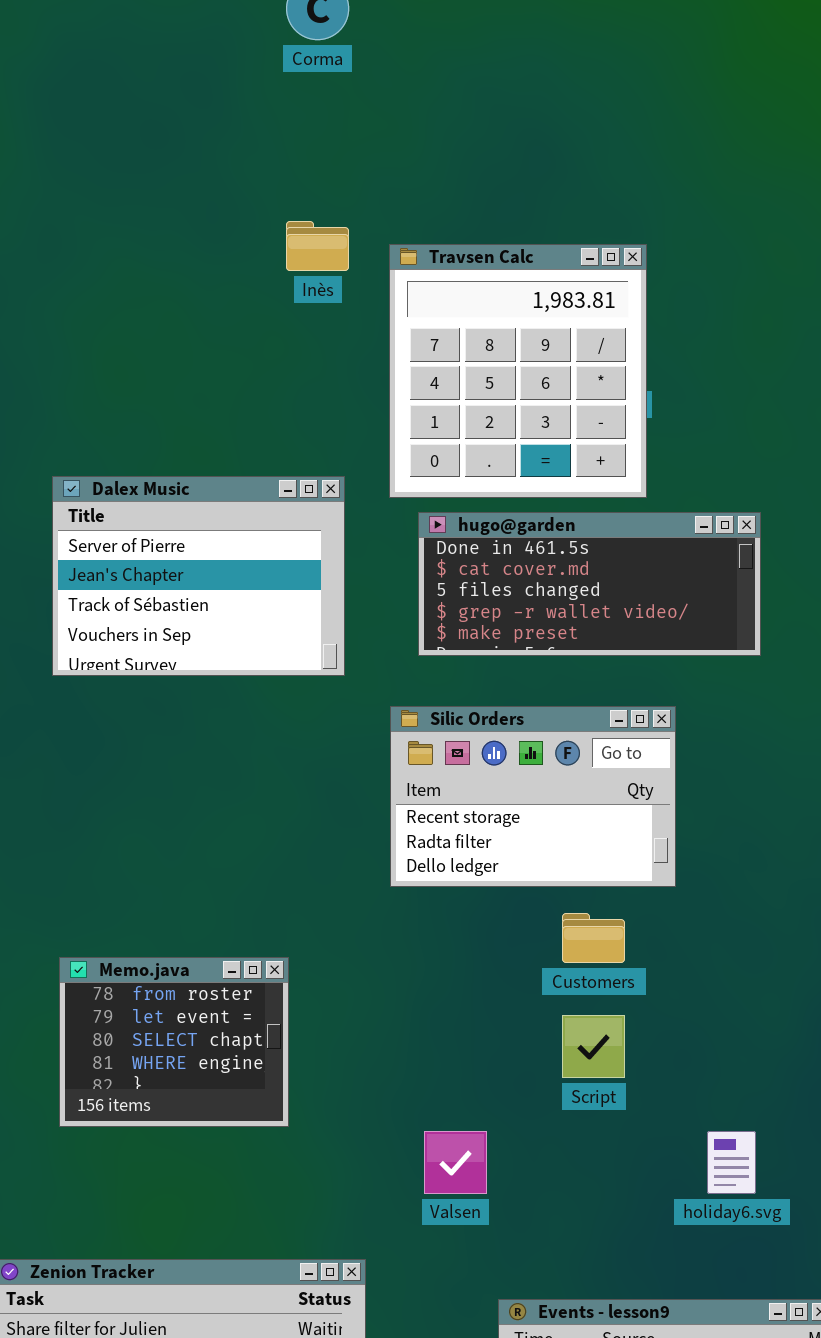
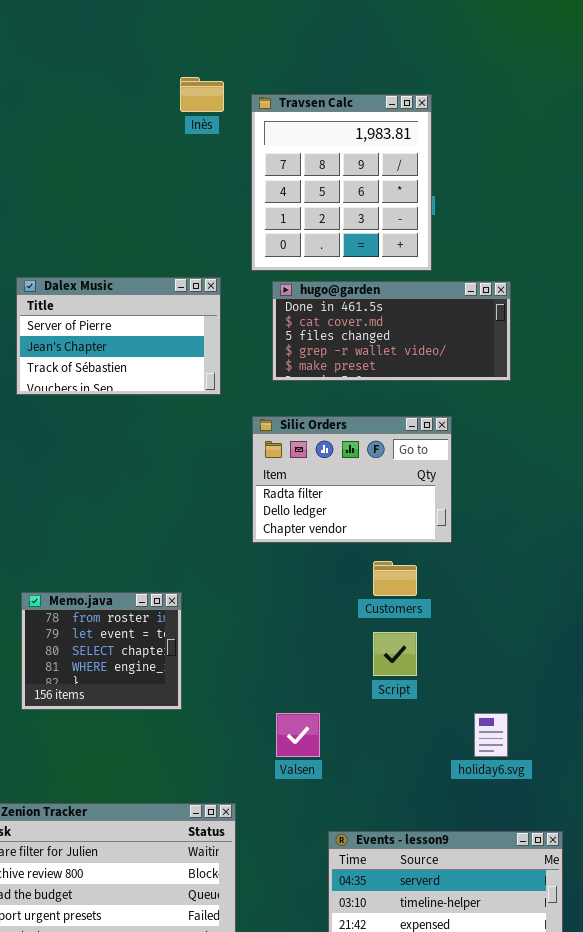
Dalex Music: [52,476,345,676] -> [16,277,221,395], resized
Silic Orders: [390,706,676,887] -> [252,416,452,543], scrolled down 1 row

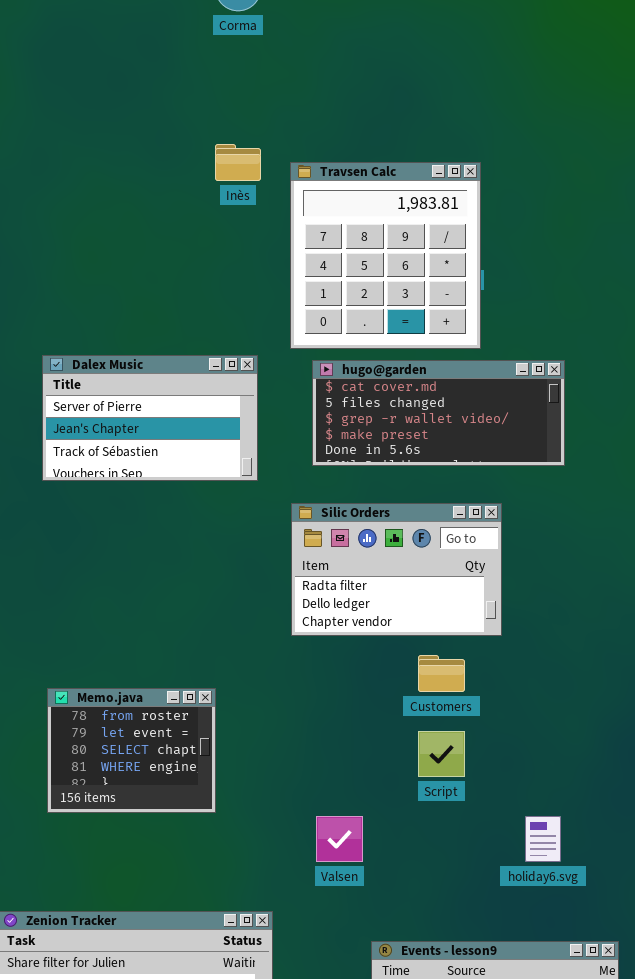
hugo@garden: [272,281,511,381] -> [312,360,565,466], scrolled down 1 row

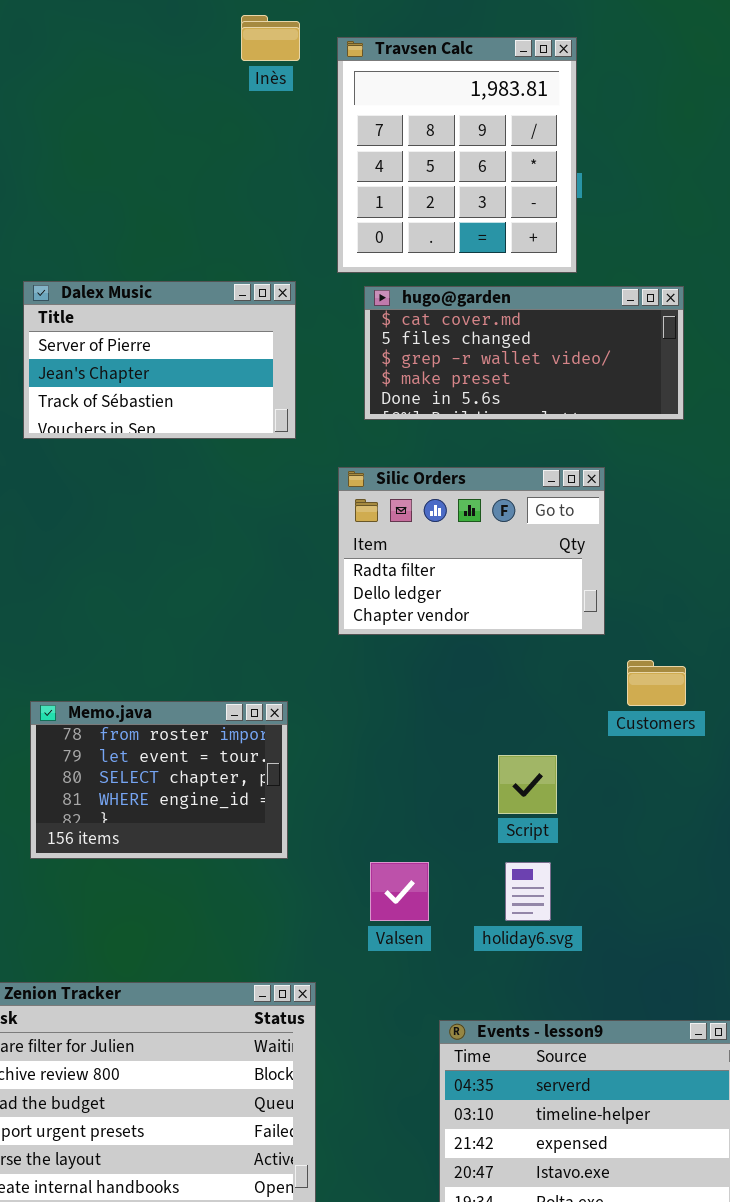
Customers: [418,655,465,692] -> [627,660,686,706], moved
Memo.java: [47,688,216,813] -> [30,701,288,859], resized
holiday6.svg: [525,816,561,862] -> [505,862,551,921], moved

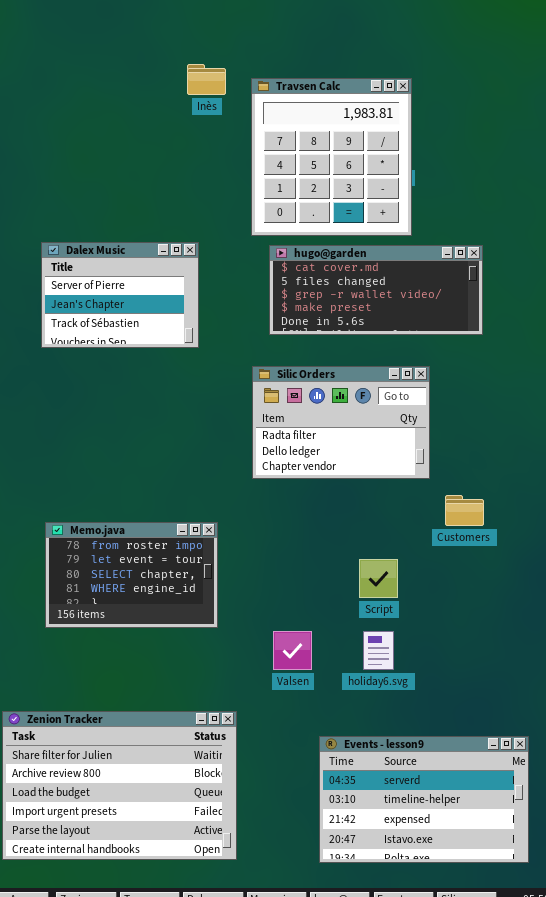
Dalex Music: [23,281,296,439] -> [41,242,199,348], resized

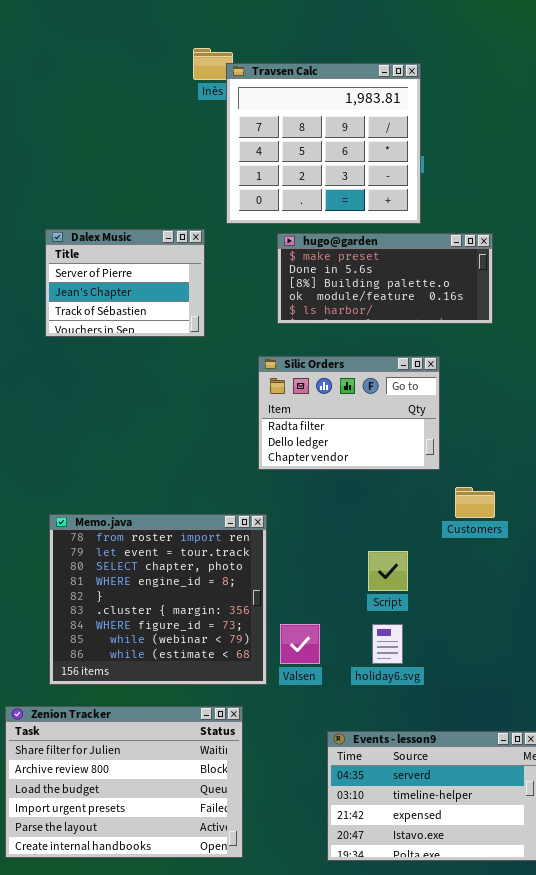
Travsen Calc: [251,78,412,236] -> [226,63,421,224], resized
hugo@garden: [269,245,483,335] -> [277,233,493,324], scrolled down 3 rows
Memo.java: [45,522,218,628] -> [49,514,267,685], resized

